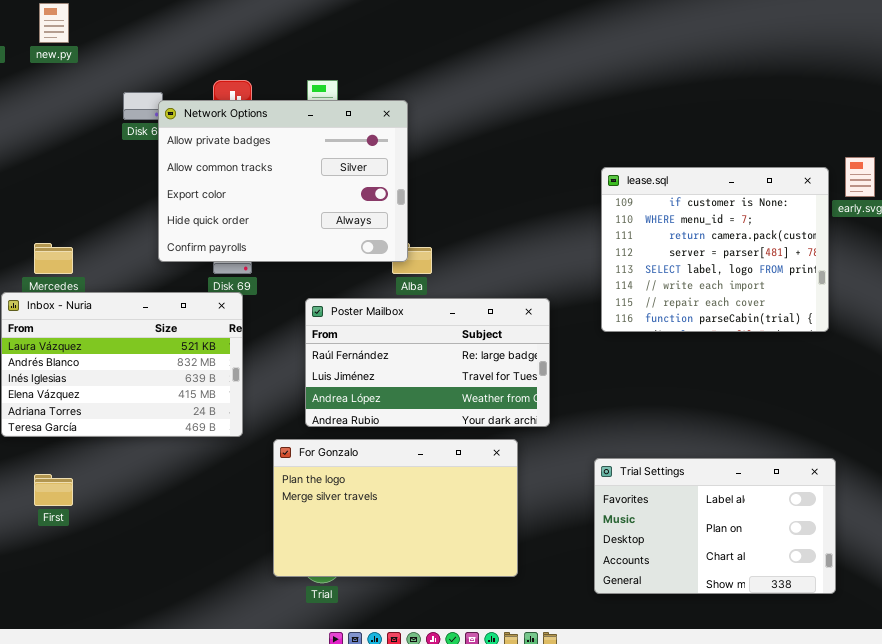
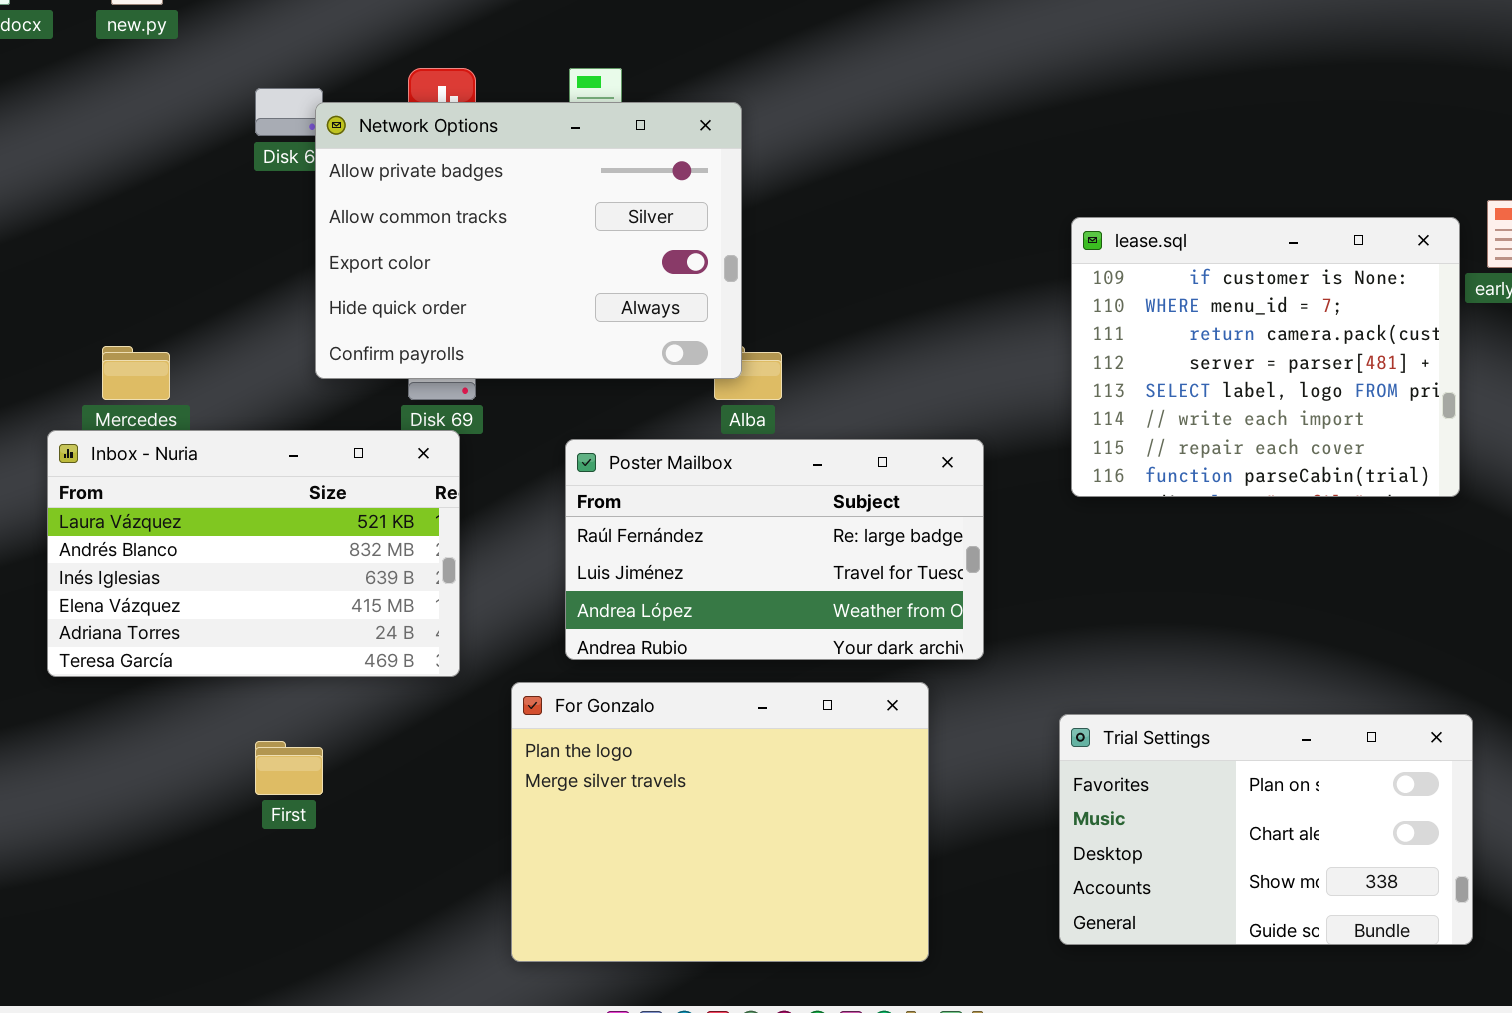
For Gonzalo: [273,439,518,577] -> [511,682,929,962], resized
Trial Settings: [594,458,836,594] -> [1059,714,1473,945], scrolled down 1 row
First: [34,474,73,506] -> [255,741,323,795], moved

